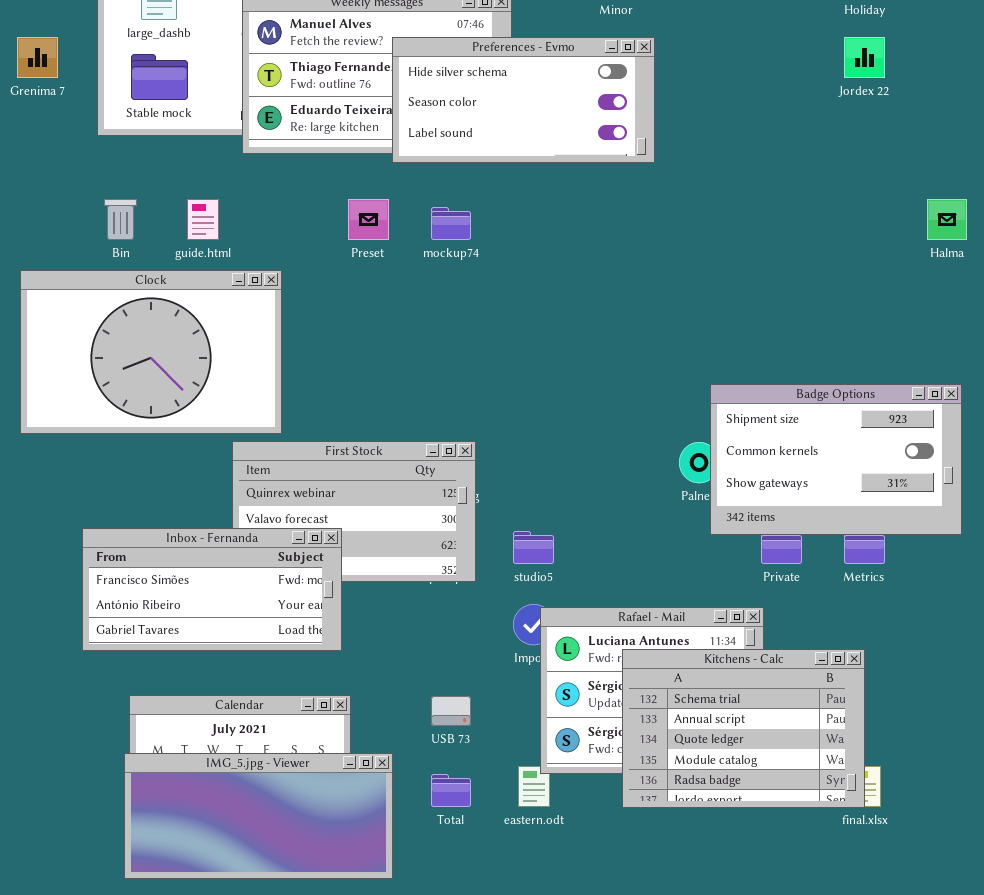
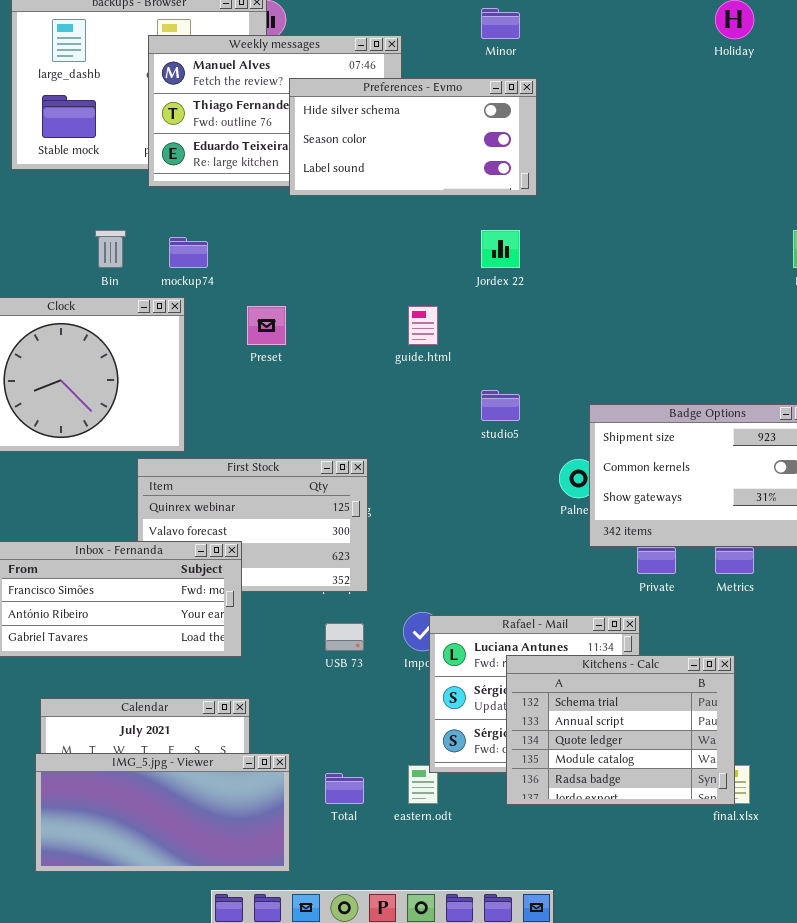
Jordex 22: [844,37,885,78] -> [481,230,520,268], moved
Bin: [104,199,137,240] -> [95,230,126,268], moved
guide.html: [187,199,219,240] -> [408,306,438,345], moved
Preset: [348,199,389,240] -> [247,306,286,345], moved
mockup74: [431,207,471,240] -> [169,237,208,268], moved
studio5: [513,531,554,564] -> [481,390,520,421], moved
USB 73: [431,696,471,726] -> [325,623,364,651], moved

